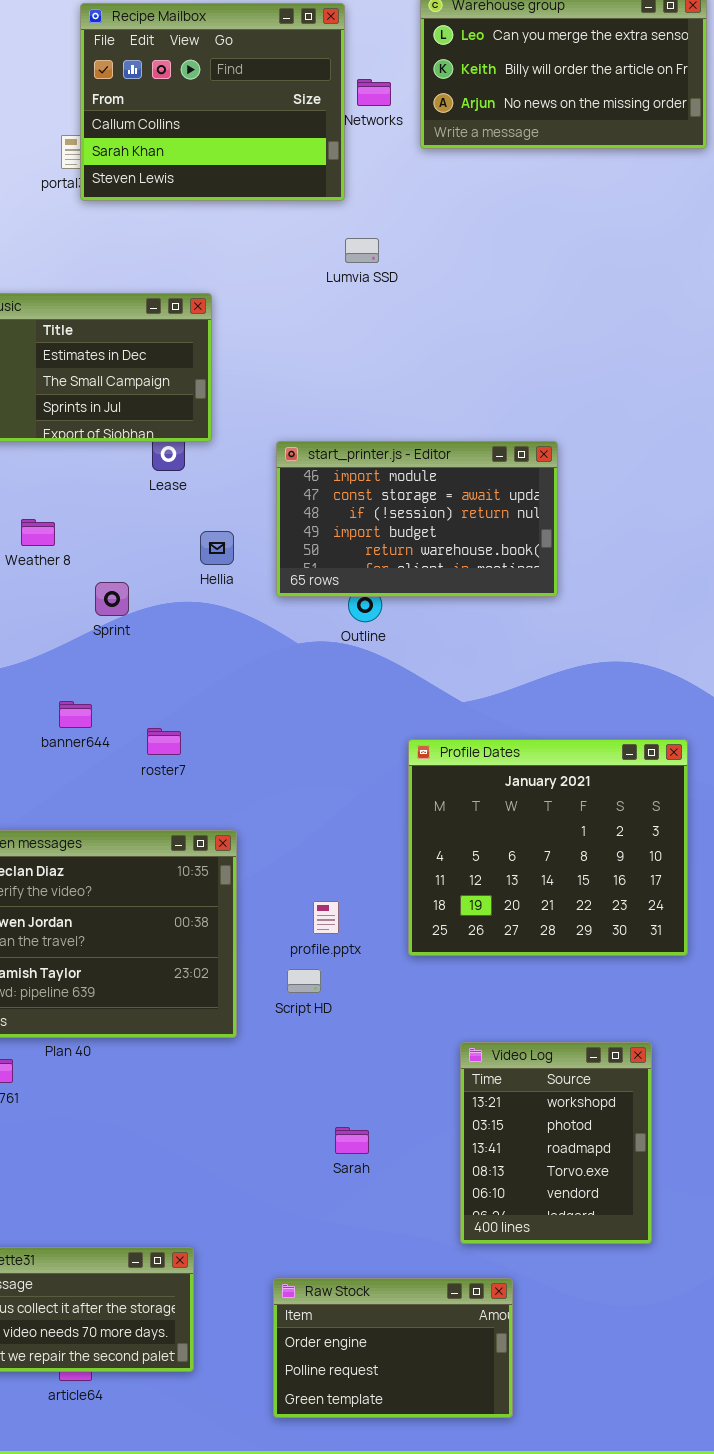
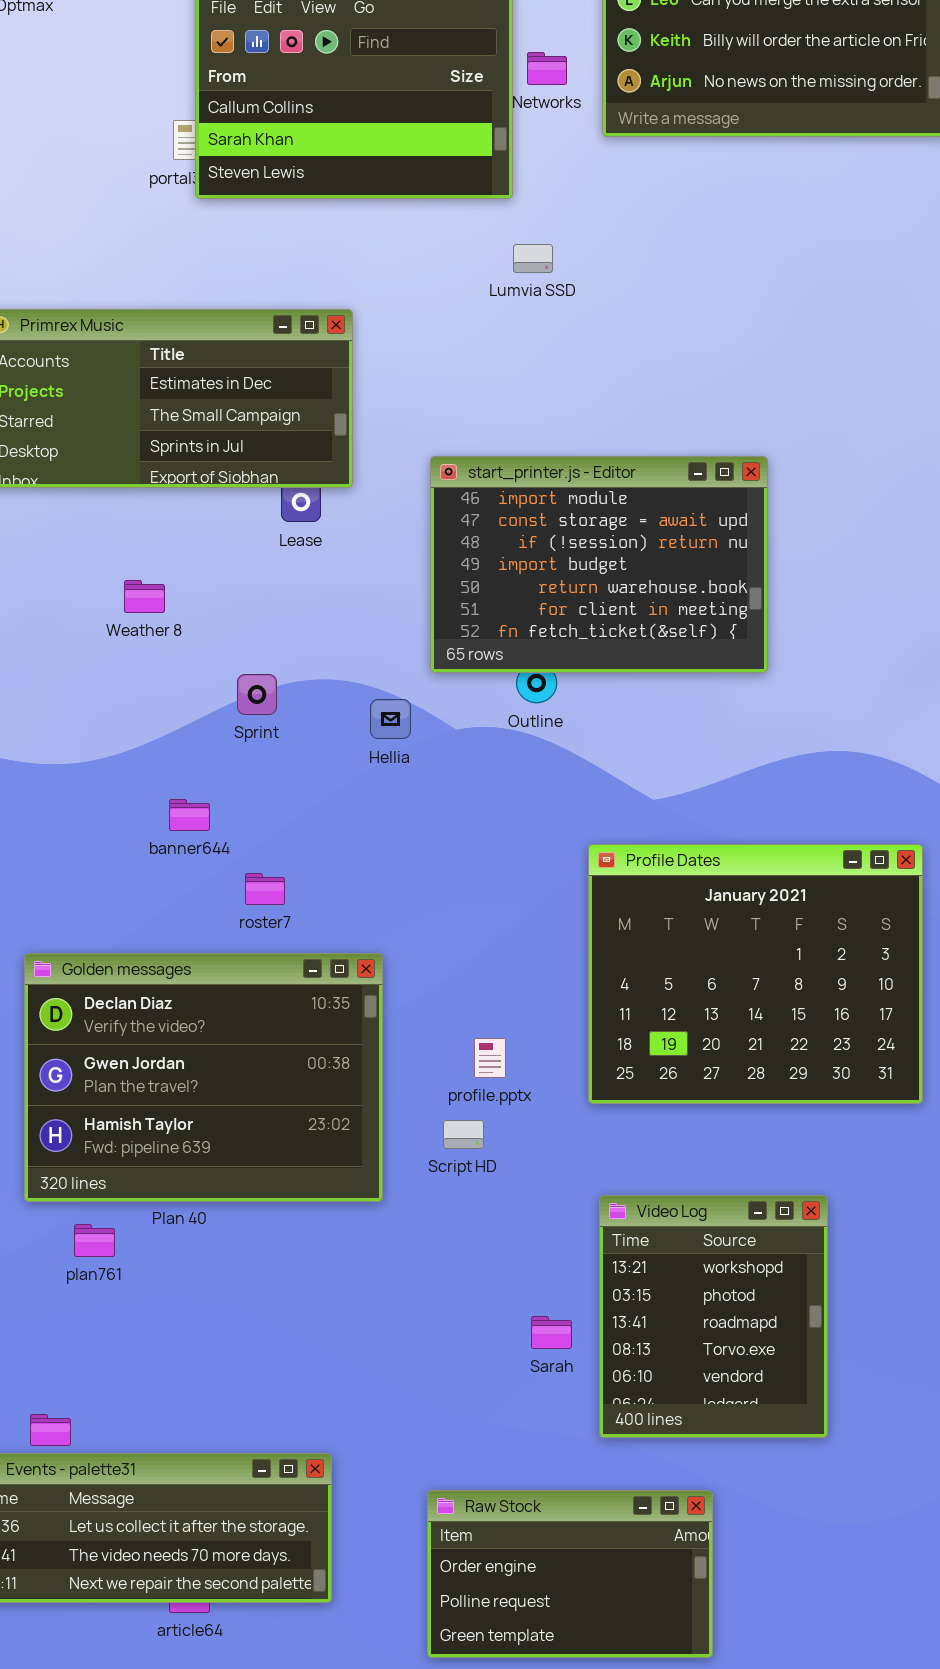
start_printer.js - Editor: [276,441,558,597] -> [430,456,768,673], resized
Hellia: [200,531,234,565] -> [370,699,411,739], moved
Sprint: [95,582,129,616] -> [237,674,277,715], moved
roster7: [147,728,181,755] -> [245,873,285,905], moved
Video Log: [460,1042,652,1244] -> [599,1195,828,1438], moved
Sarah: [335,1127,369,1154] -> [531,1316,572,1349], moved

